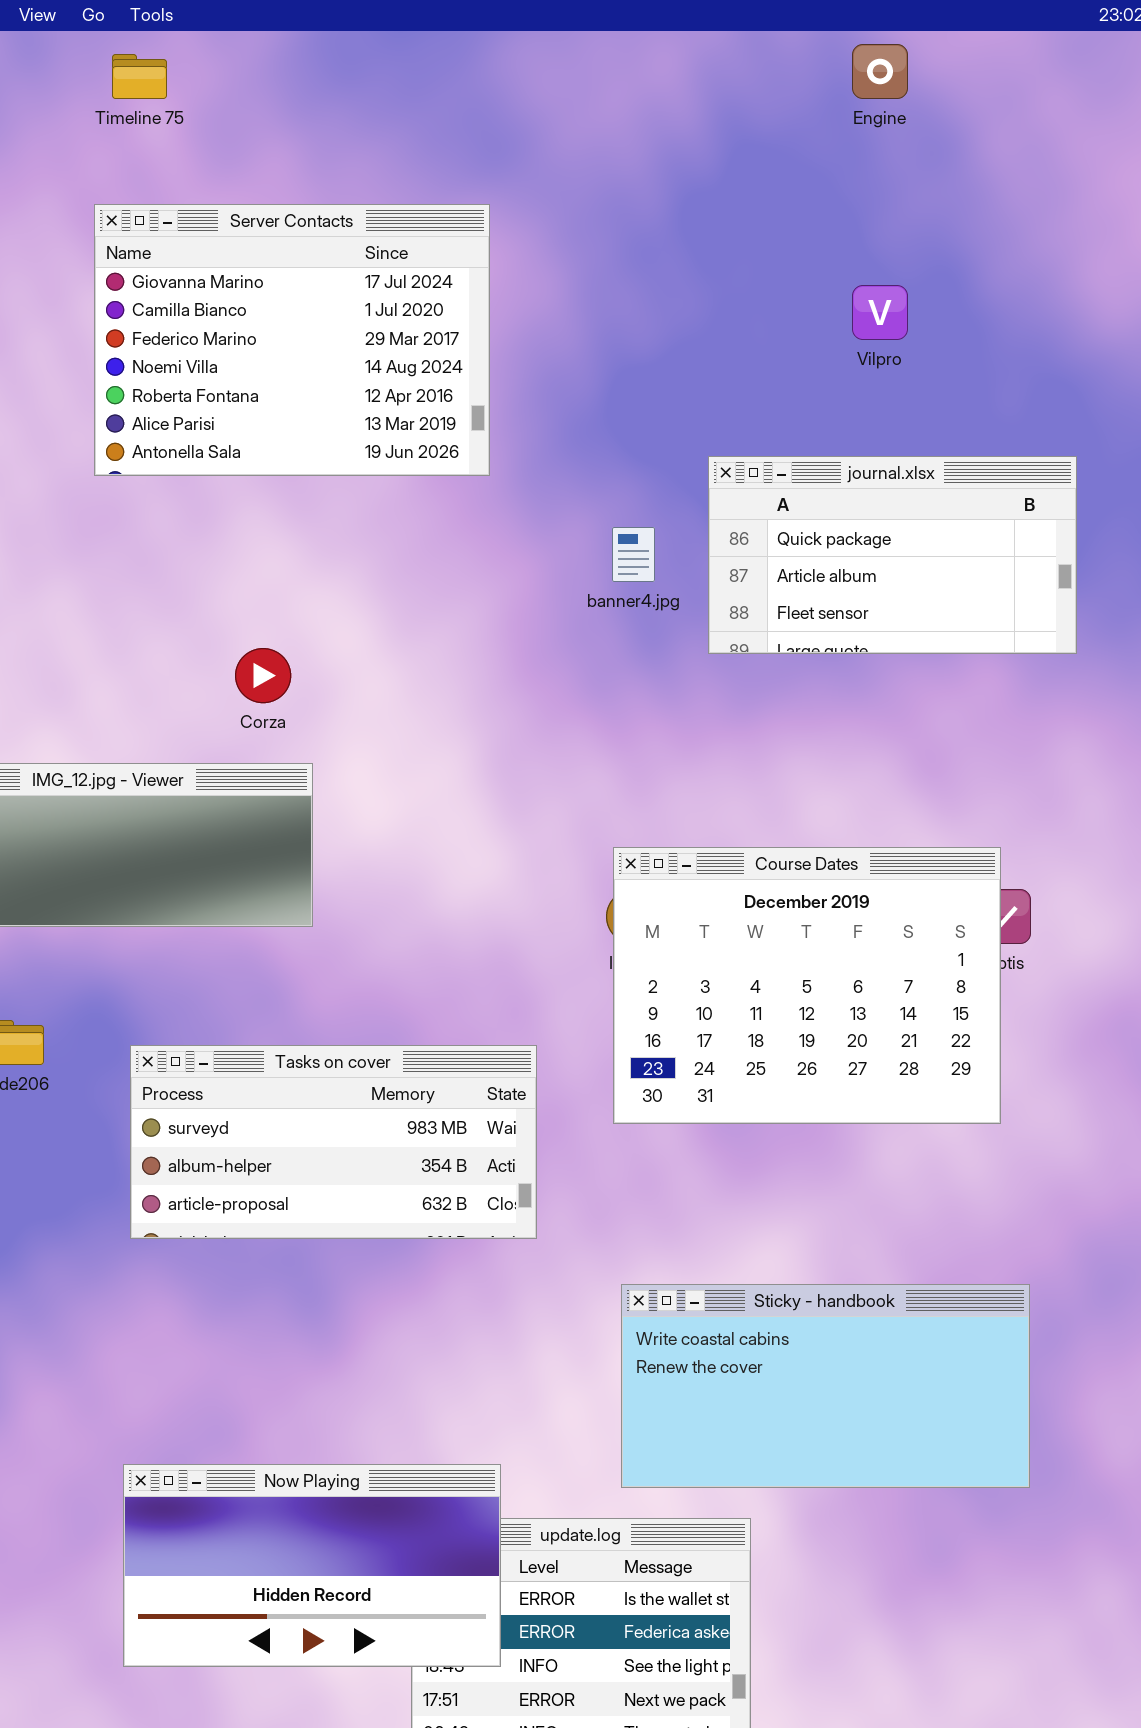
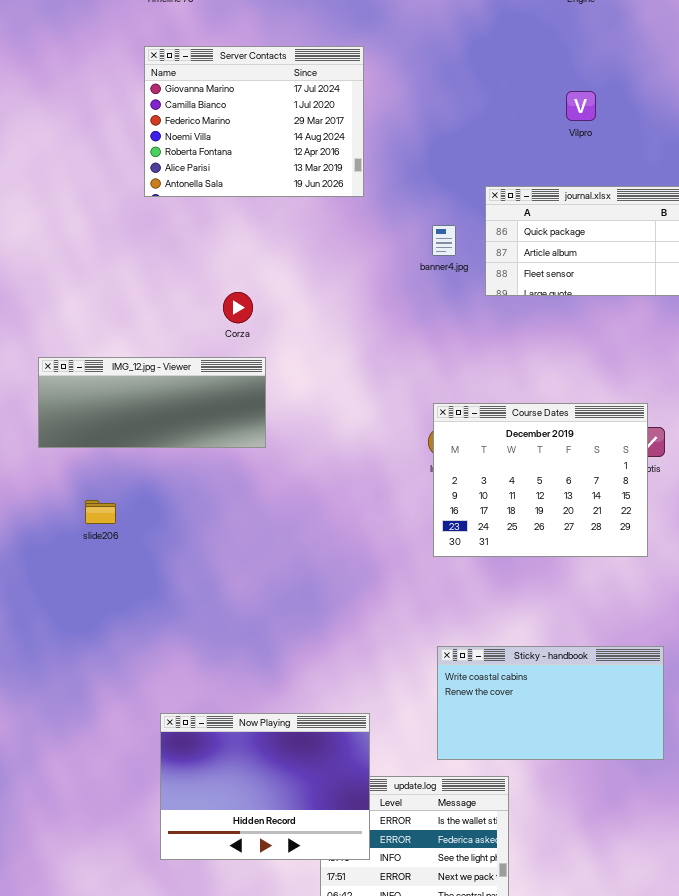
Tasks on cover: [130,1045,537,1239] -> none, closed
Now Playing: [123,1464,501,1667] -> [160,713,370,860], resized

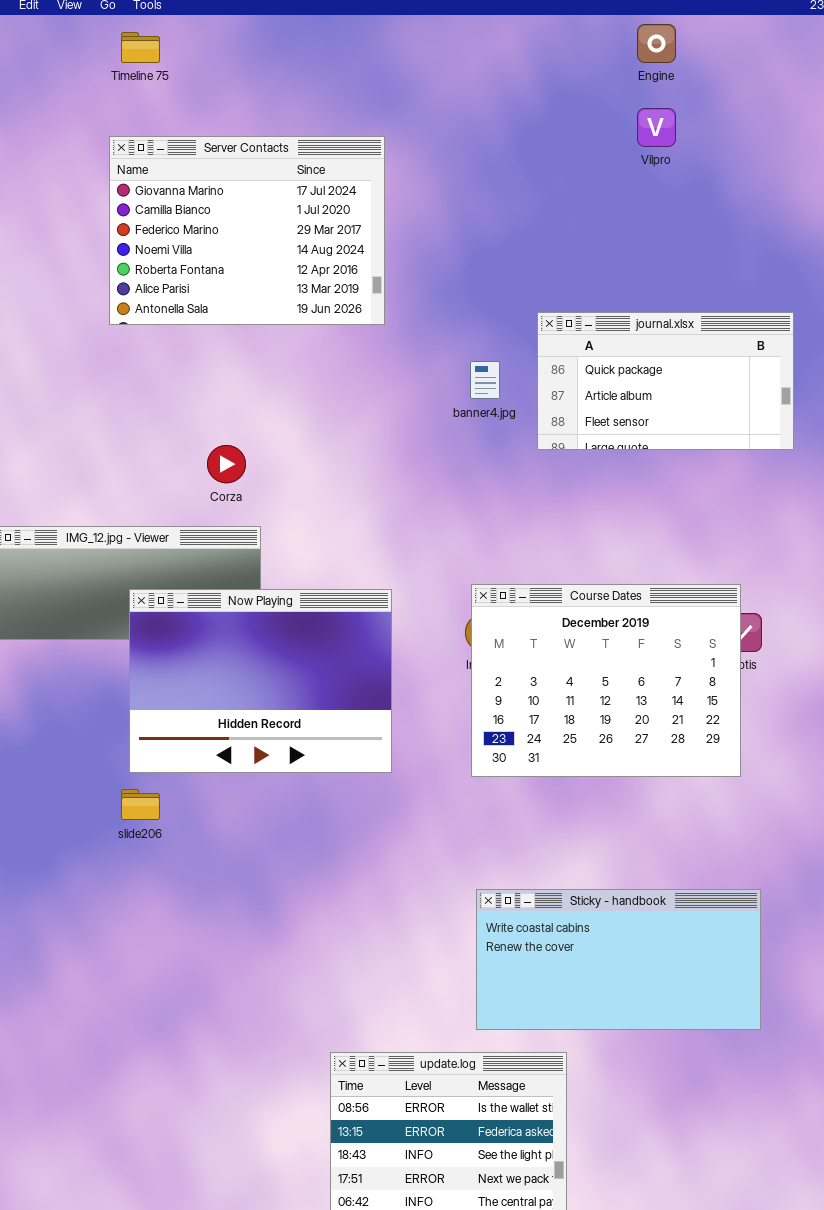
Vilpro: [566,91,596,121] -> [637,108,676,147], moved
slide206: [85,500,116,524] -> [121,789,160,820], moved
Now Playing: [160,713,370,860] -> [129,589,392,773], moved

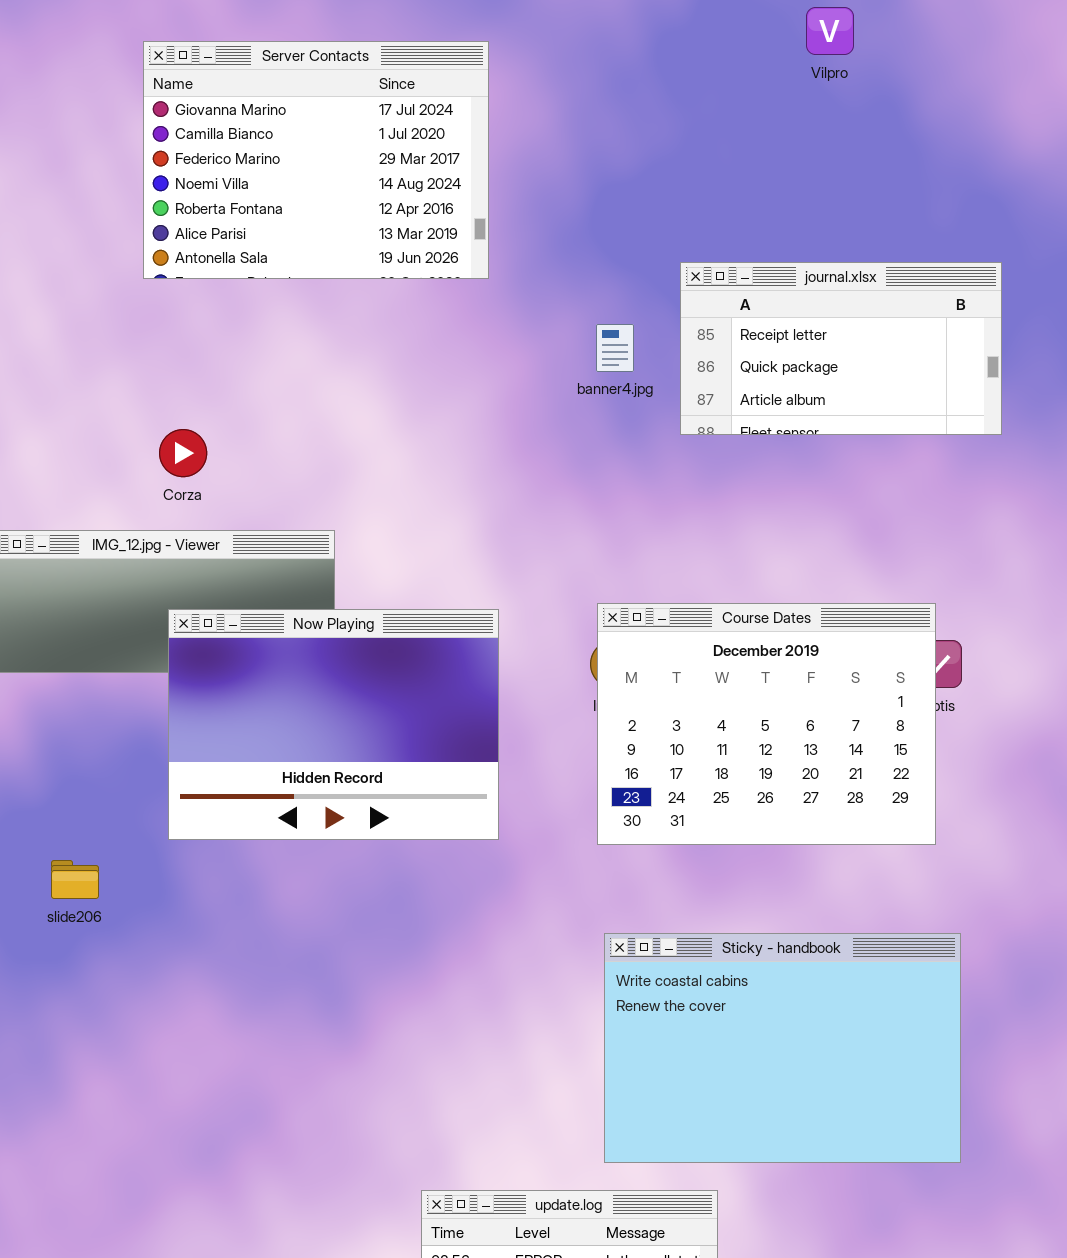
journal.xlsx: [537,312,794,450] -> [680,262,1002,435], scrolled up 1 row
Corza: [207,445,246,483] -> [159,429,207,477], moved
slide206: [121,789,160,820] -> [51,860,99,899], moved
Sticky - handbook: [476,889,761,1030] -> [604,933,961,1163], resized

